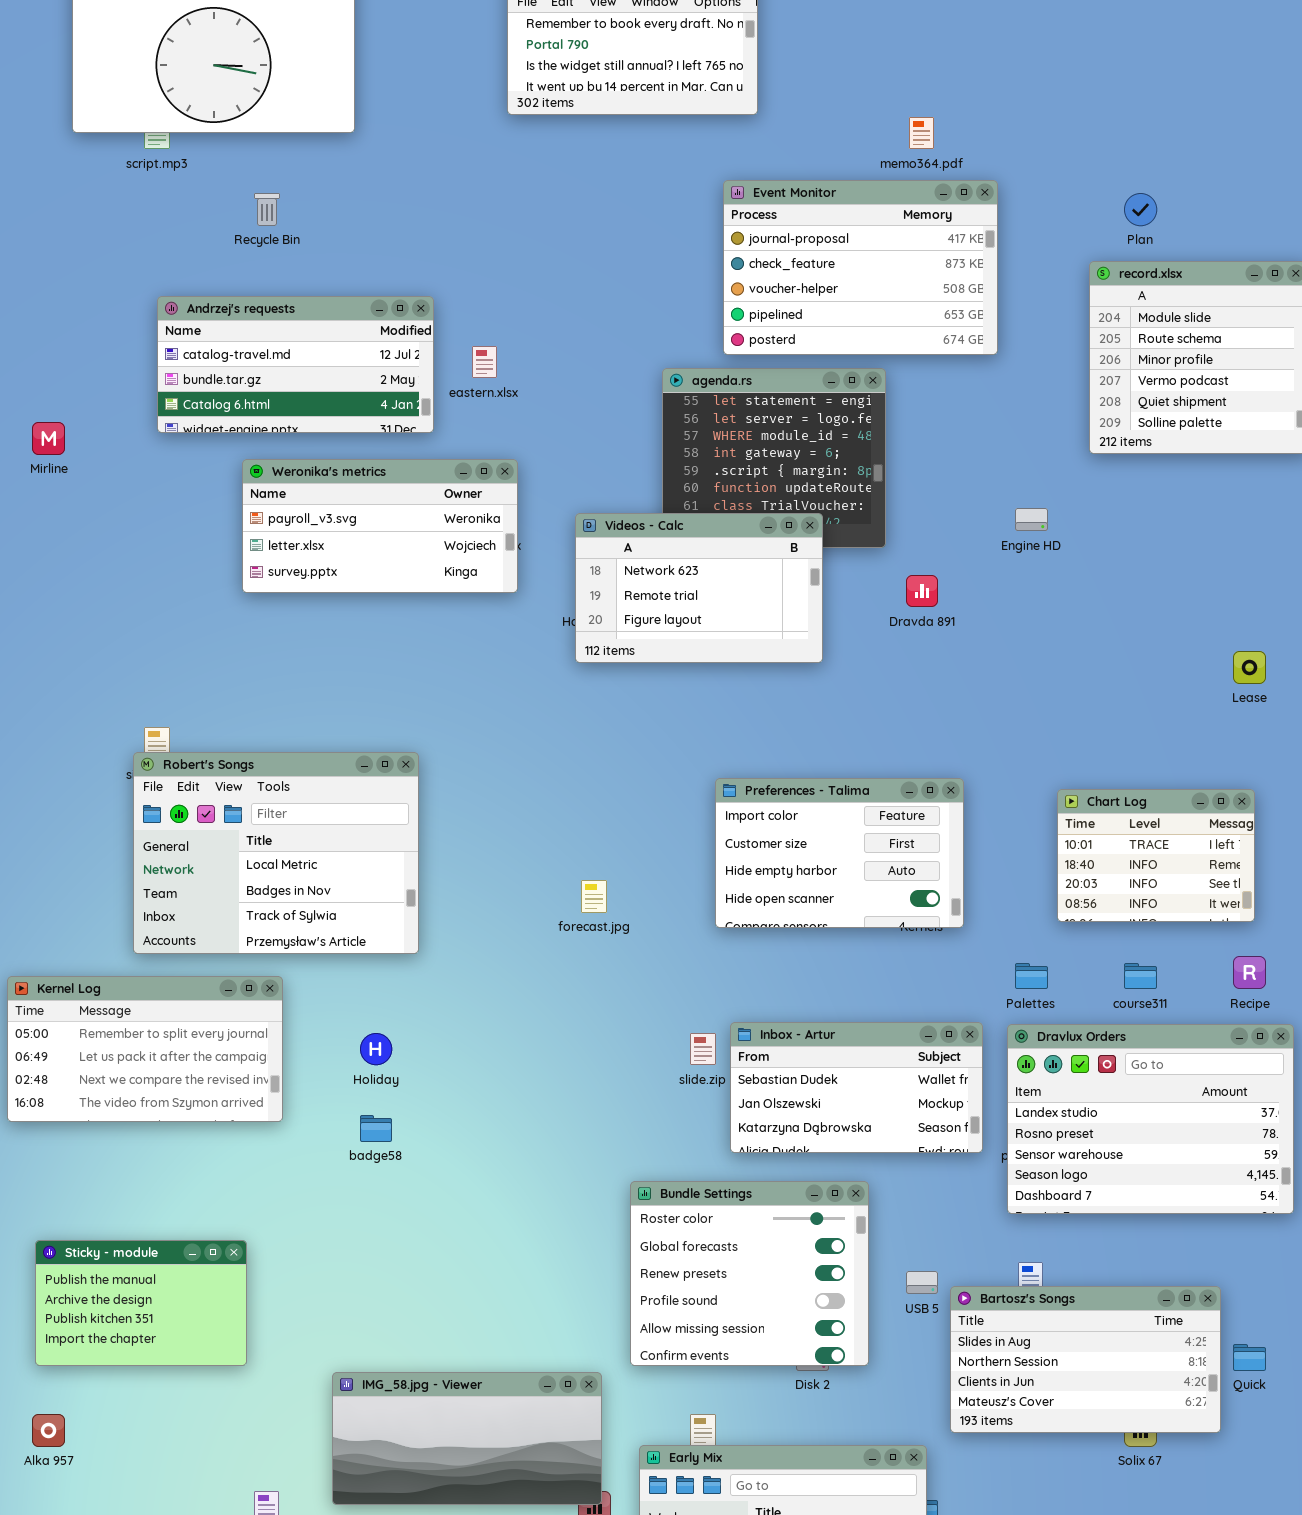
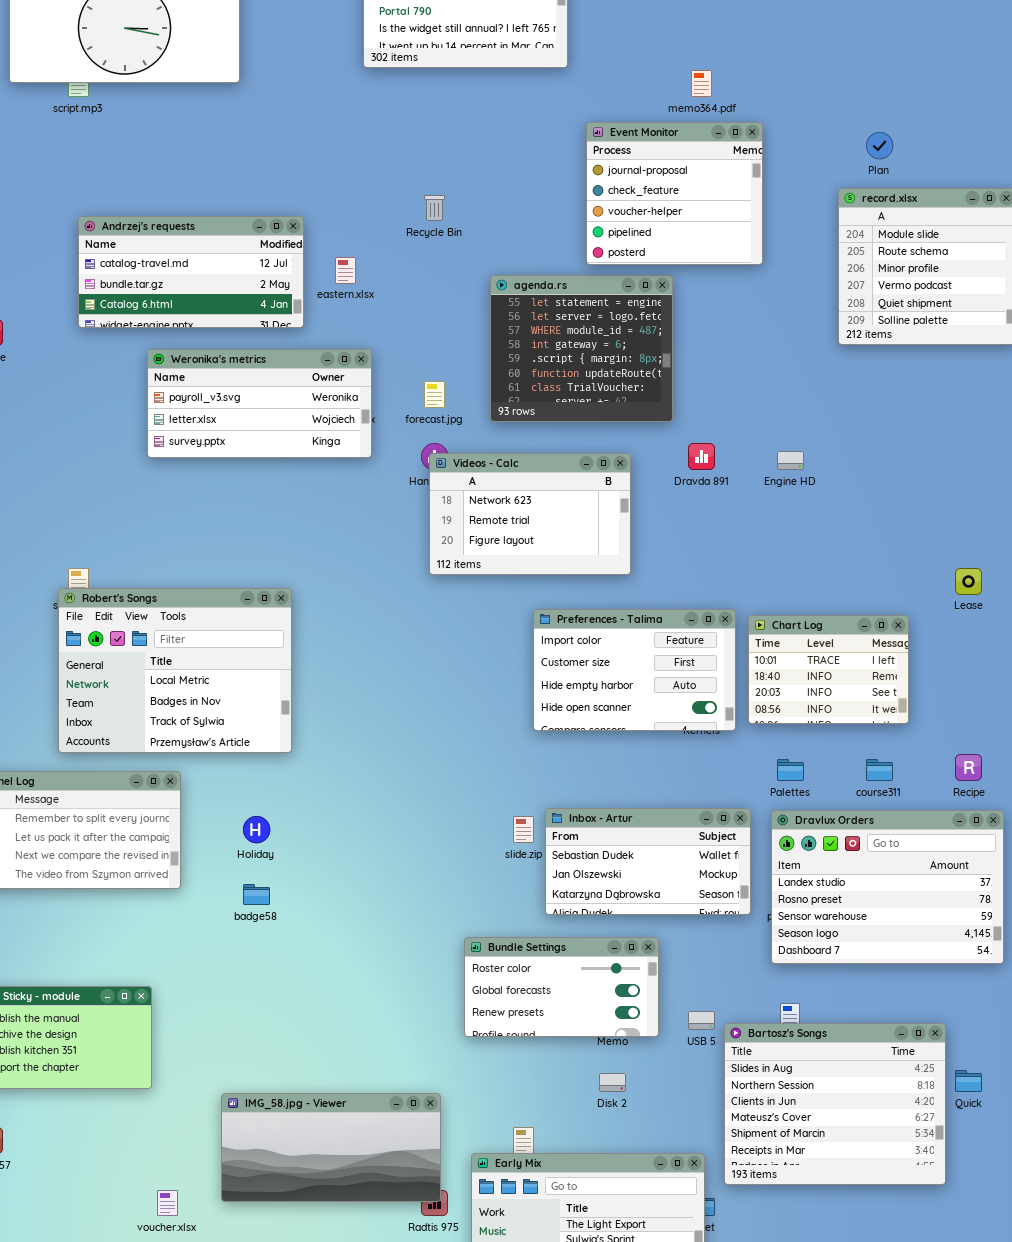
Event Monitor: [723,180,998,355] -> [586,122,763,265], resized
Recycle Bin: [254,193,280,226] -> [424,195,445,221], moved
Engine HD: [1015,508,1048,531] -> [777,451,804,470], moved
Videos - Calc: [575,513,823,663] -> [429,453,631,575], moved
Lease: [1233,651,1266,684] -> [955,568,982,595], moved
Chart Log: [1057,789,1255,922] -> [748,615,909,724], moved
forecast.jpg: [581,880,607,913] -> [424,381,445,408], moved
Bundle Settings: [630,1181,869,1366] -> [464,937,659,1037], resized
Bartosz's Songs: [950,1286,1221,1433] -> [724,1023,946,1185], resized

